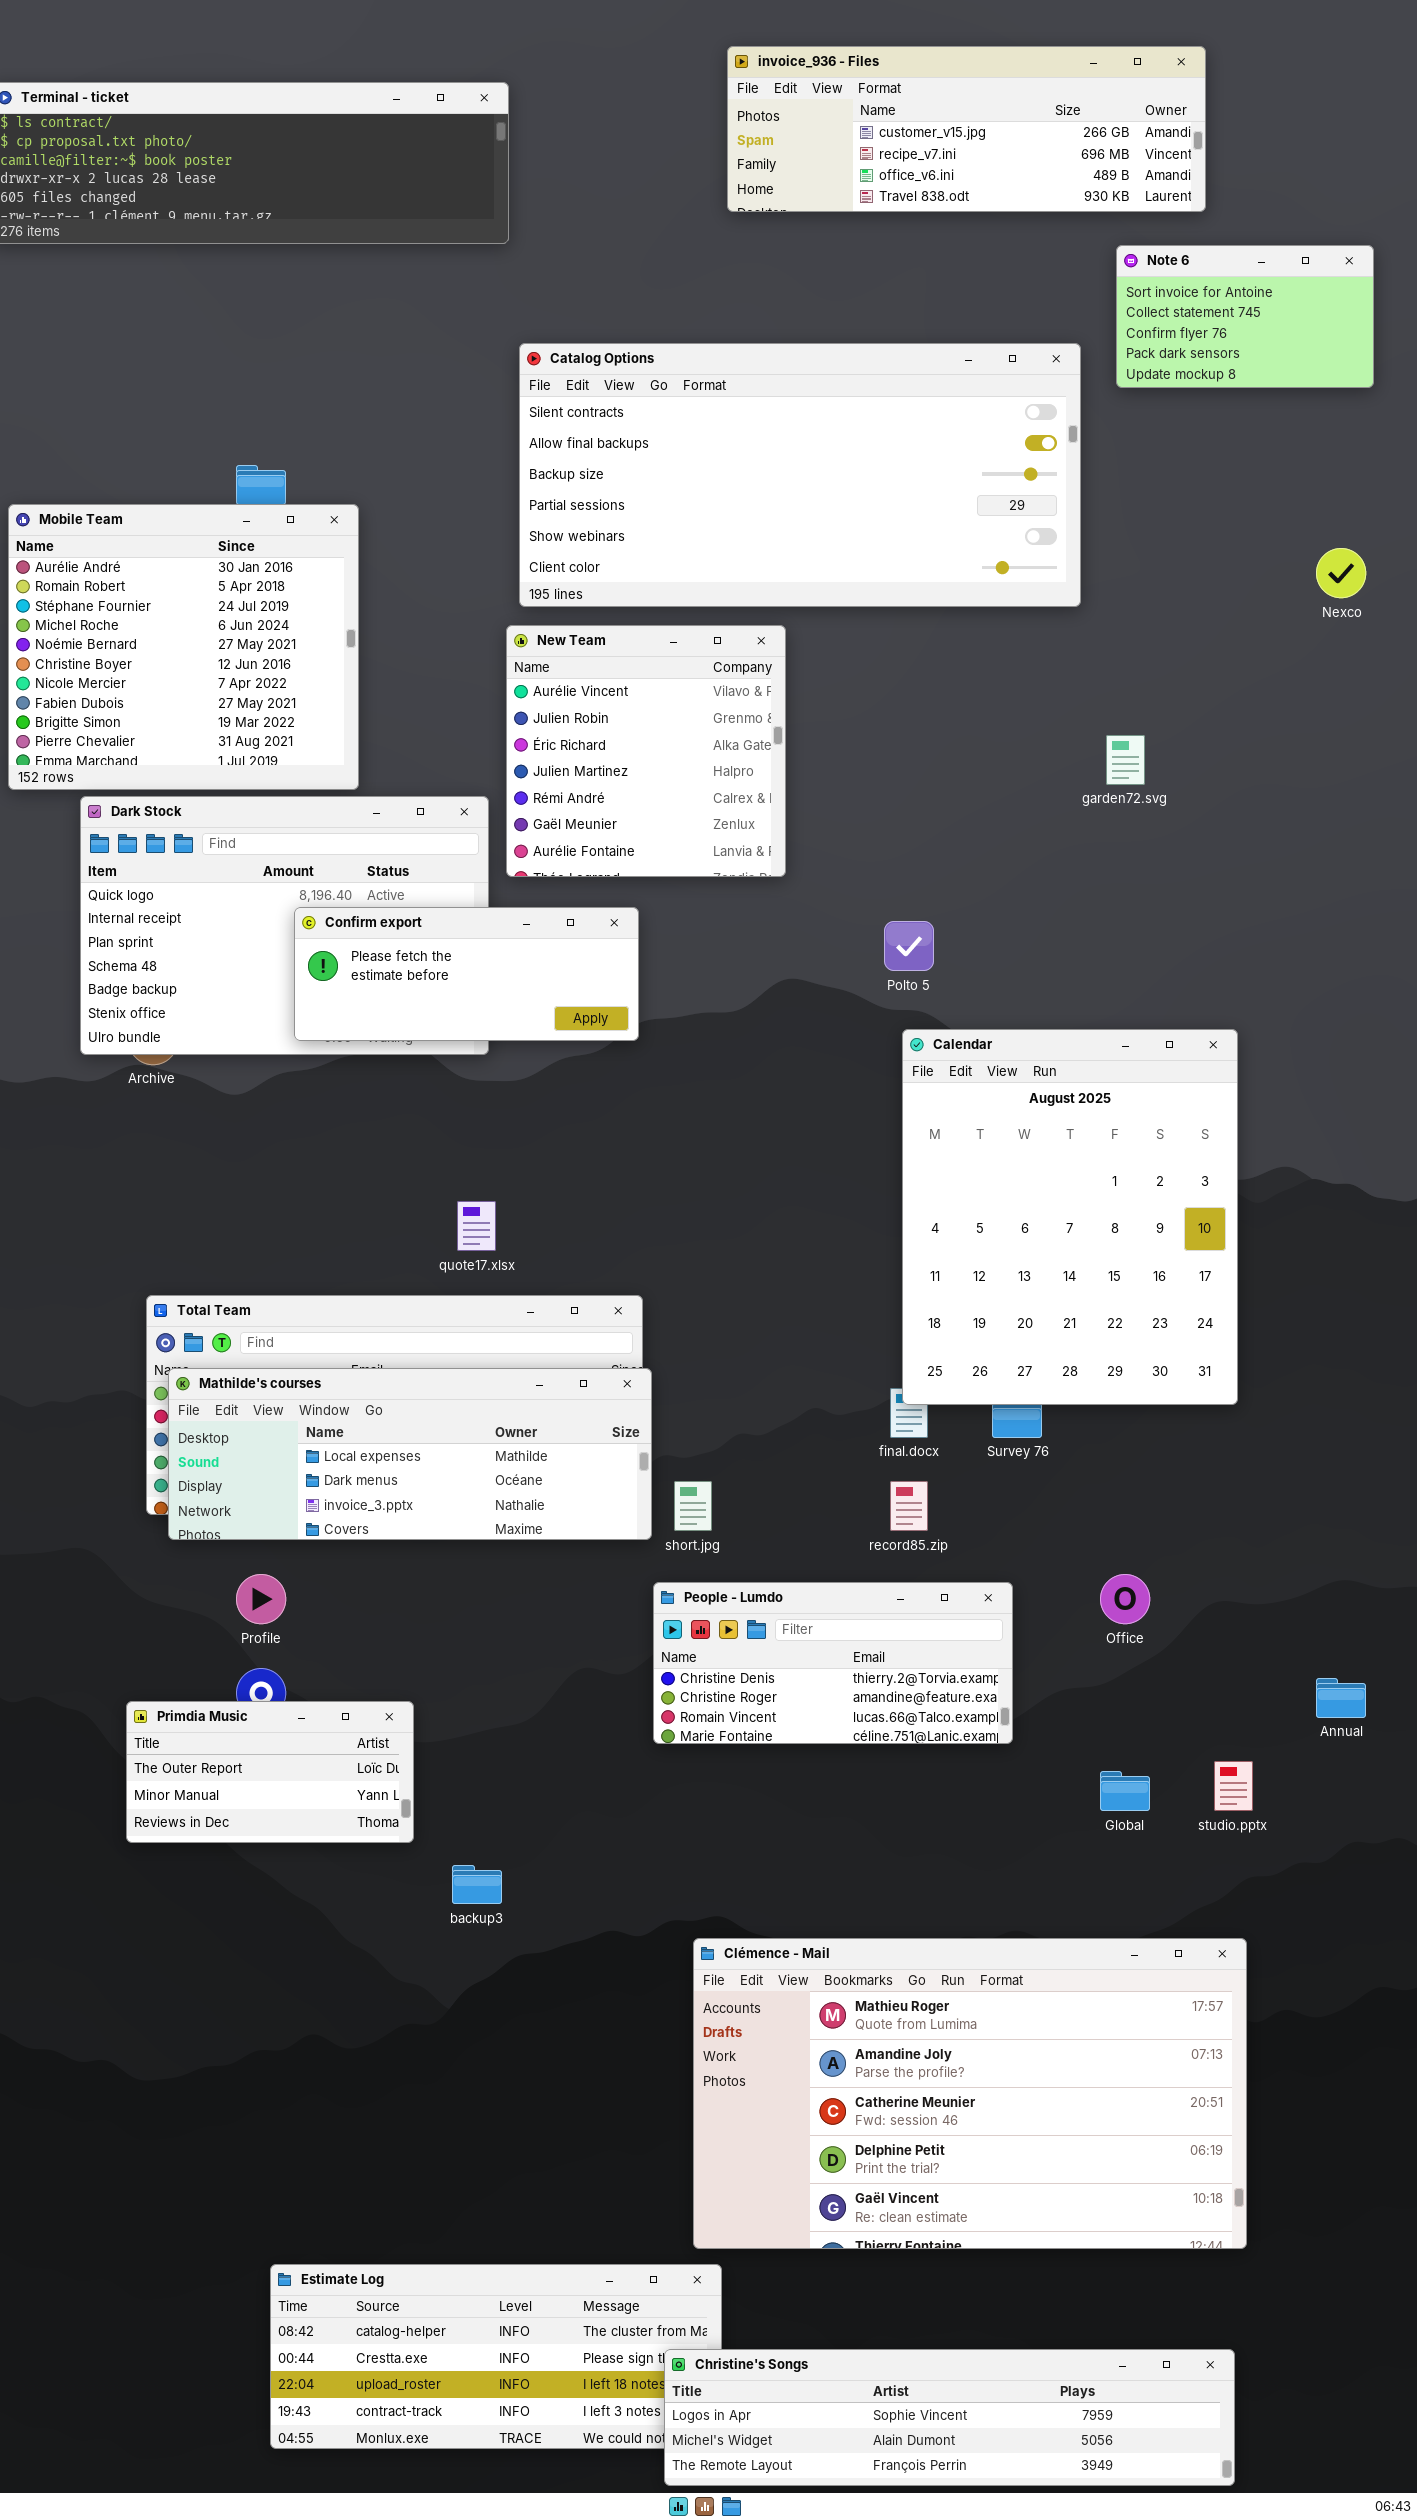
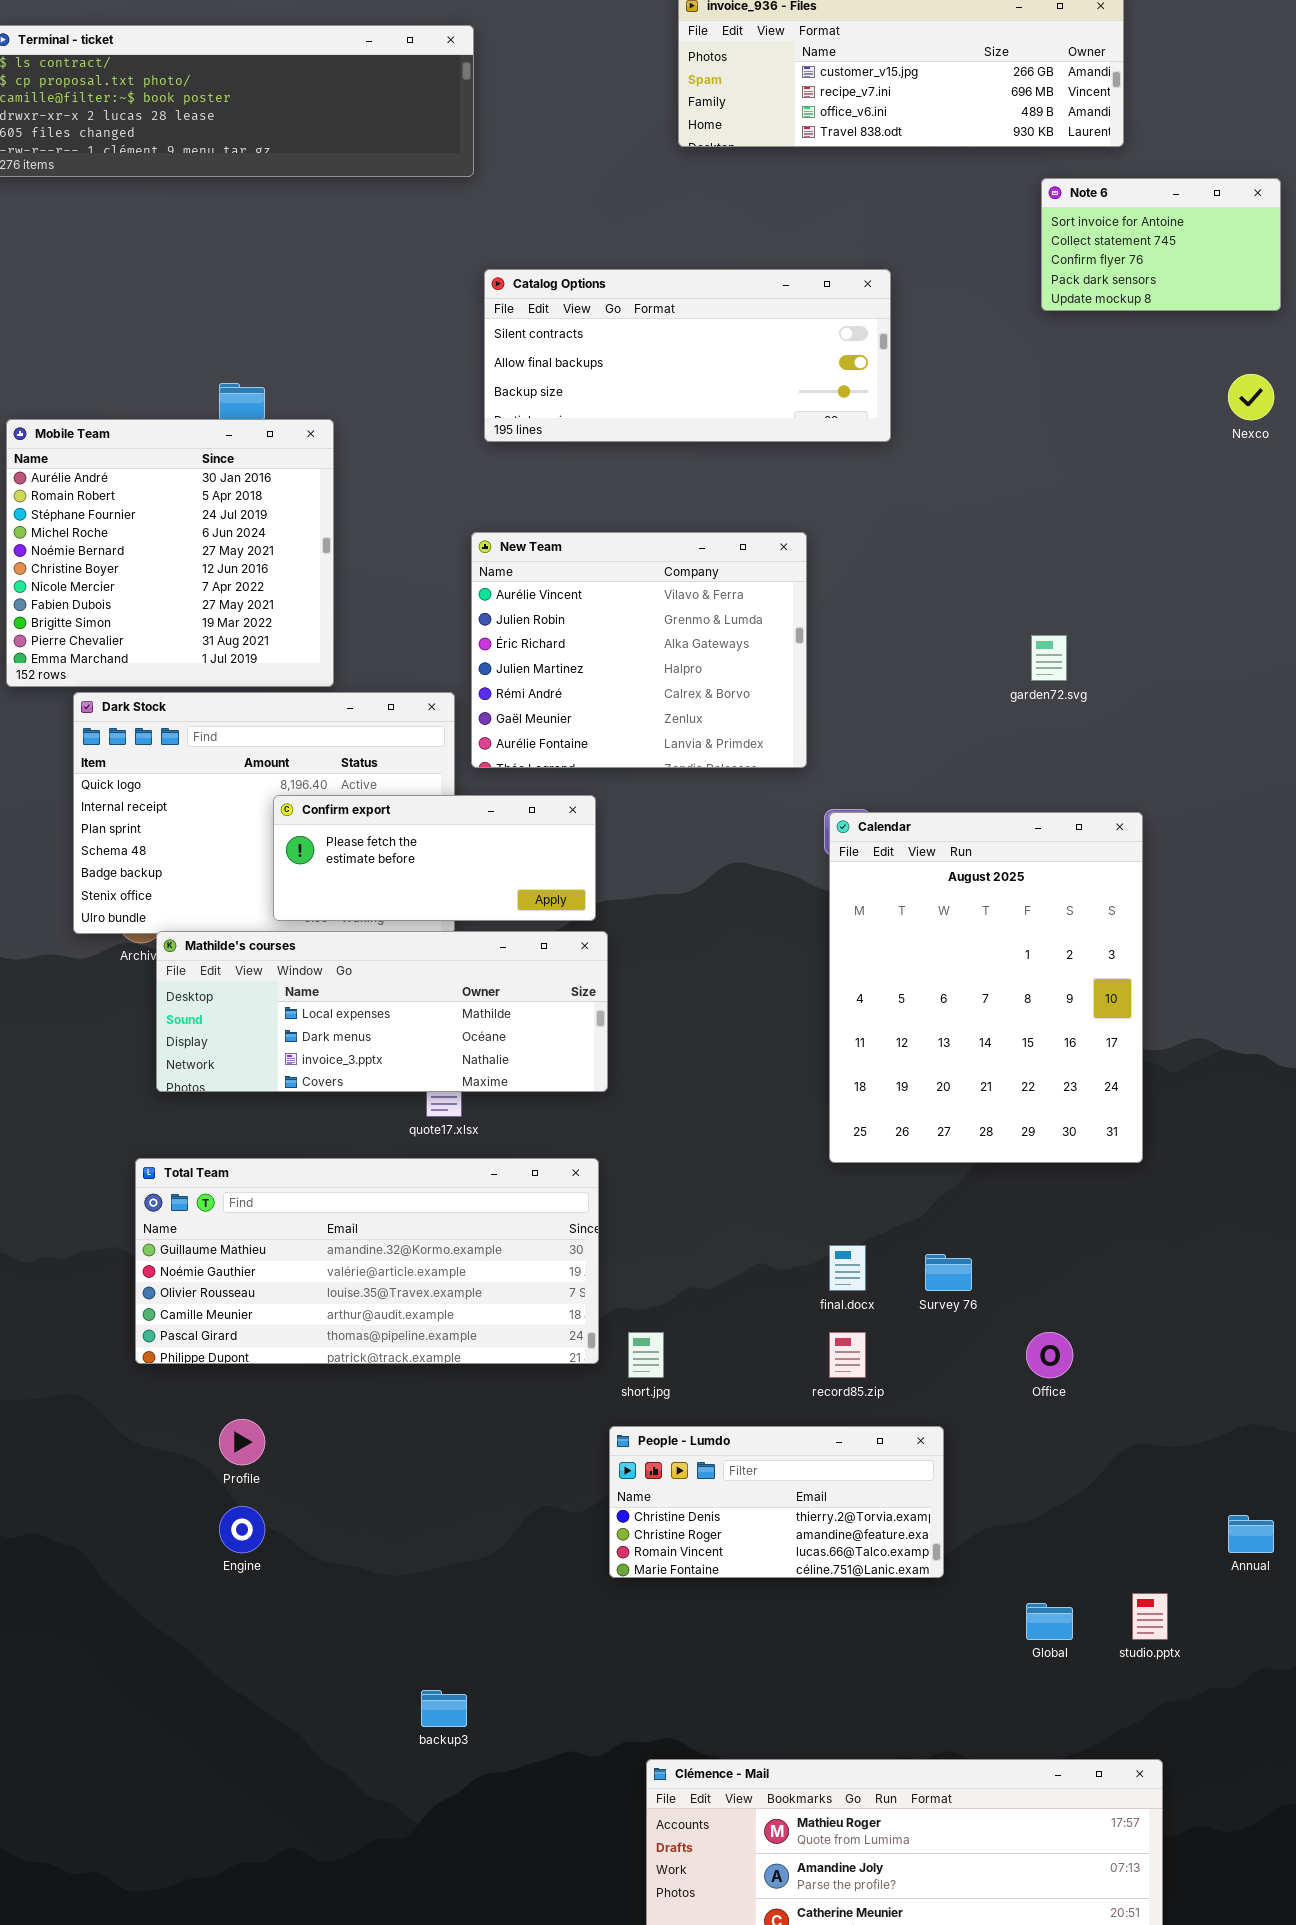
Catalog Options: [519,343,1081,607] -> [484,269,891,442], resized
Nexco: [1316,548,1366,598] -> [1228,374,1274,420], moved
New Team: [506,625,786,877] -> [471,532,807,768], resized
Calendar: [902,1029,1238,1405] -> [829,812,1143,1163], moved
Mathilde's courses: [168,1368,652,1540] -> [156,931,608,1092], moved
Office: [1100,1574,1150,1624] -> [1026,1332,1073,1378], moved
Primdia Music: [126,1701,414,1843] -> none, closed

